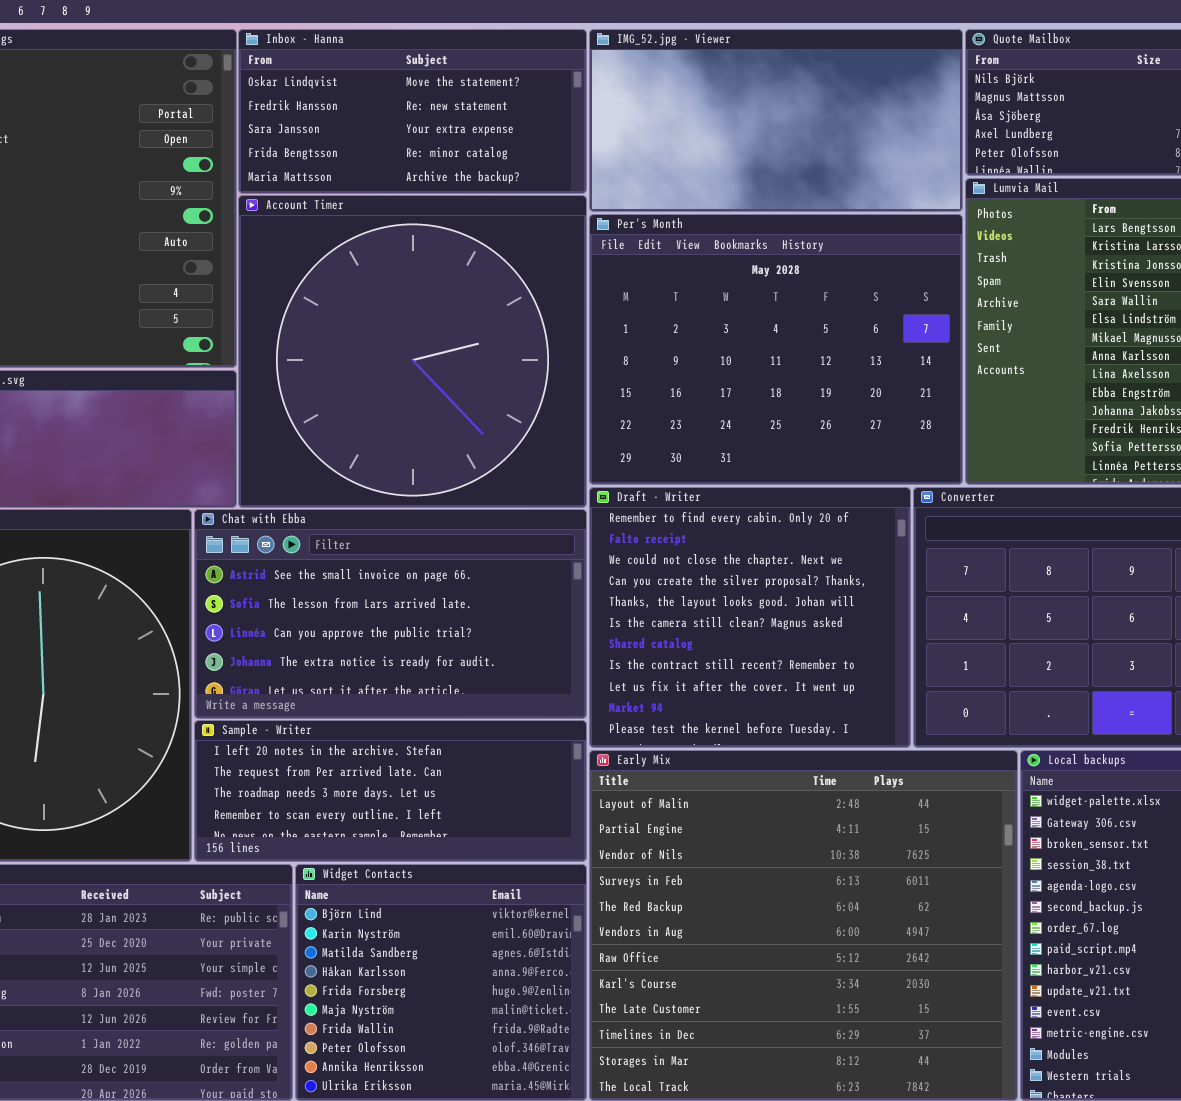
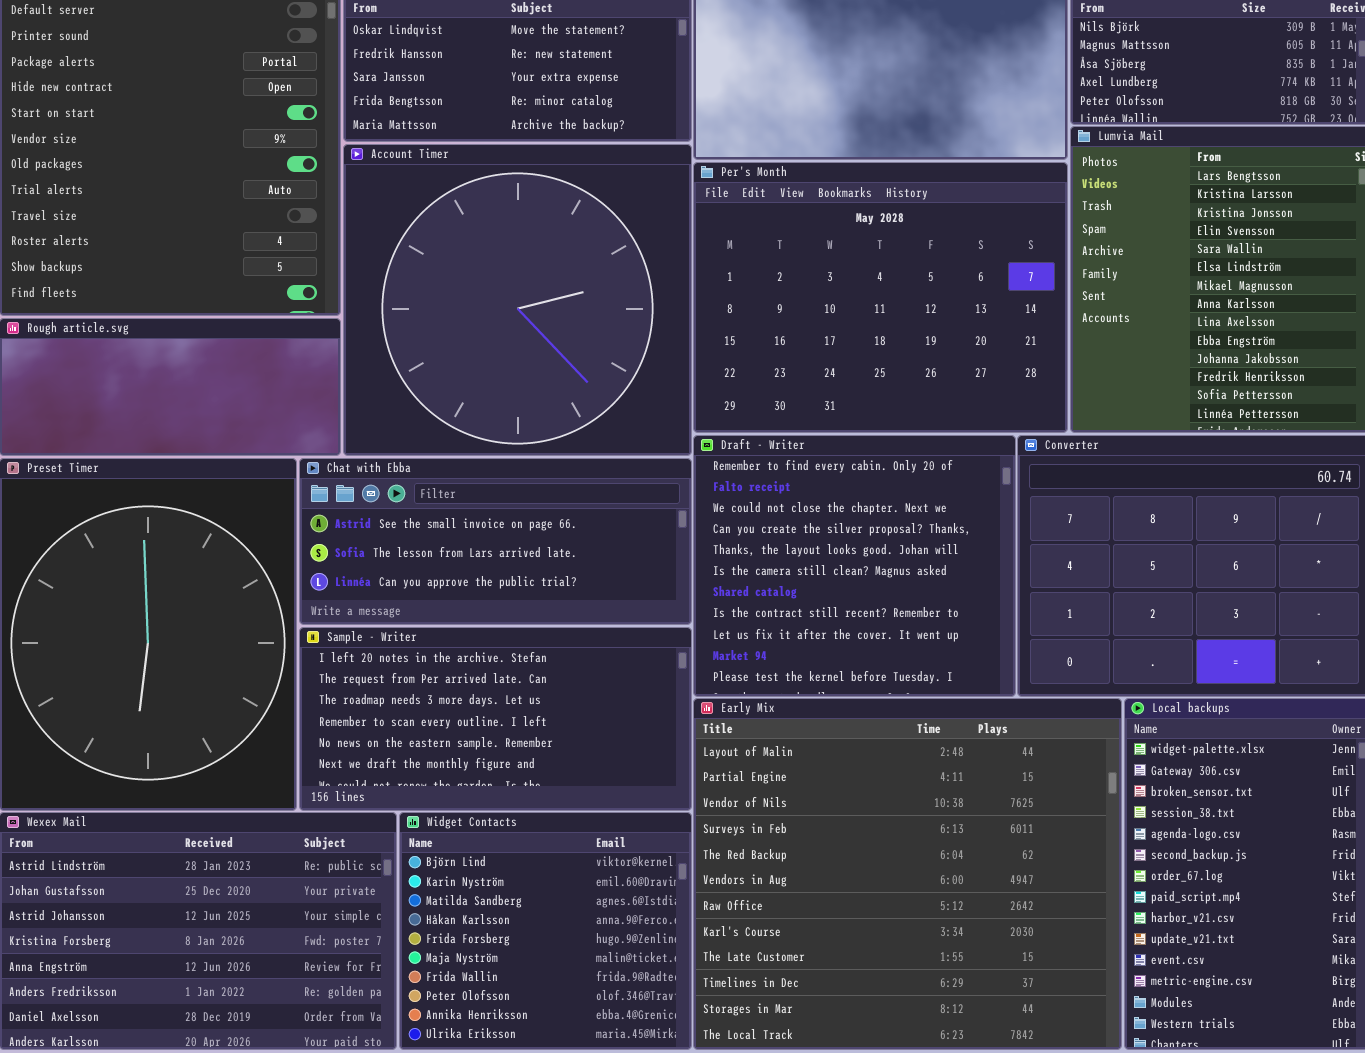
Chat with Ebba: [194,509,587,719] -> [299,458,692,625], resized
Sample - Writer: [194,720,587,862] -> [299,627,692,811], resized

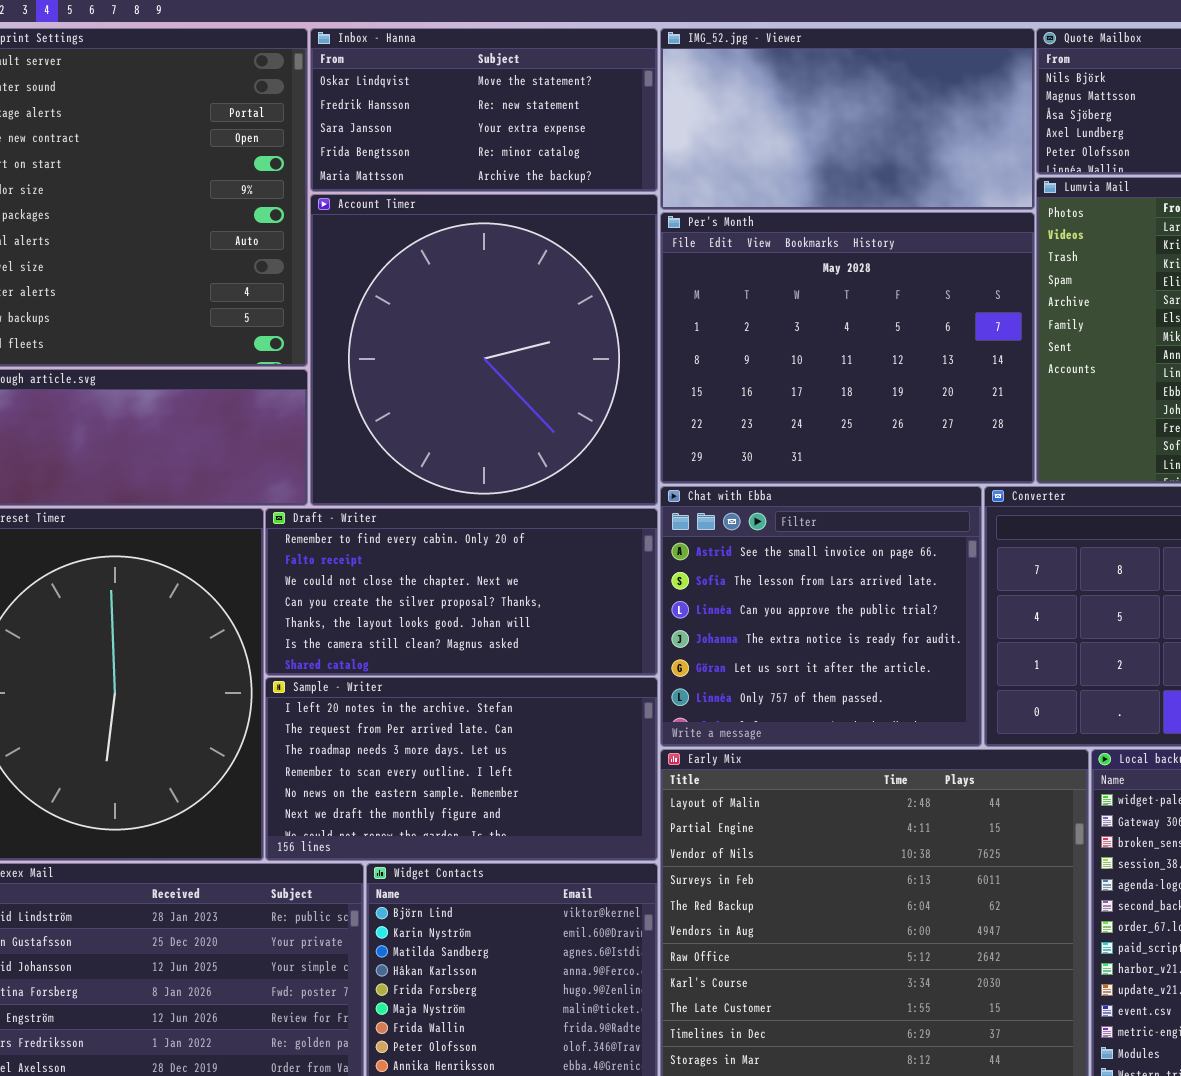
Draft - Writer: [693,435,1016,697] -> [265,508,658,676], moved, resized
Chat with Ebba: [299,458,692,625] -> [660,486,982,747], moved, resized

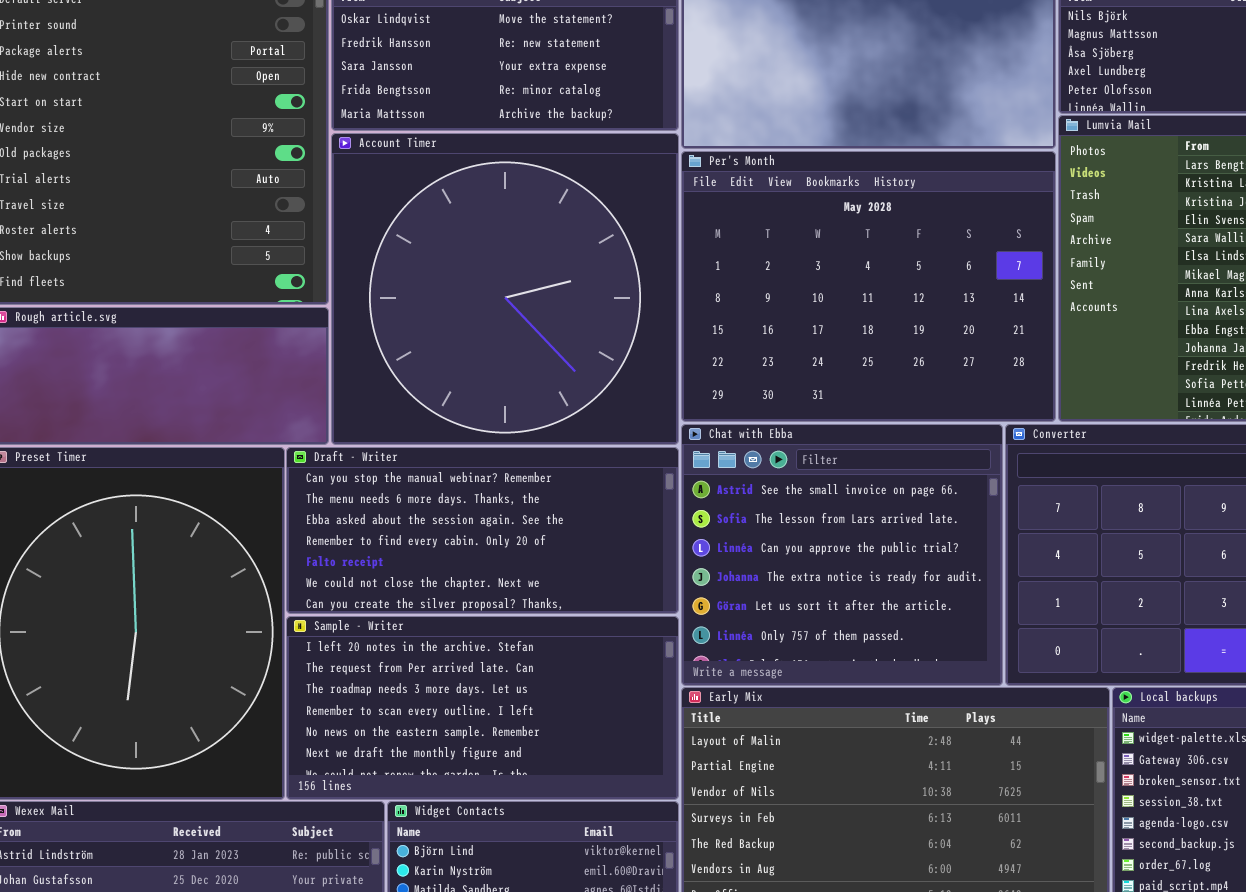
Draft - Writer: [265,508,658,676] -> [286,447,679,614], scrolled up 3 rows

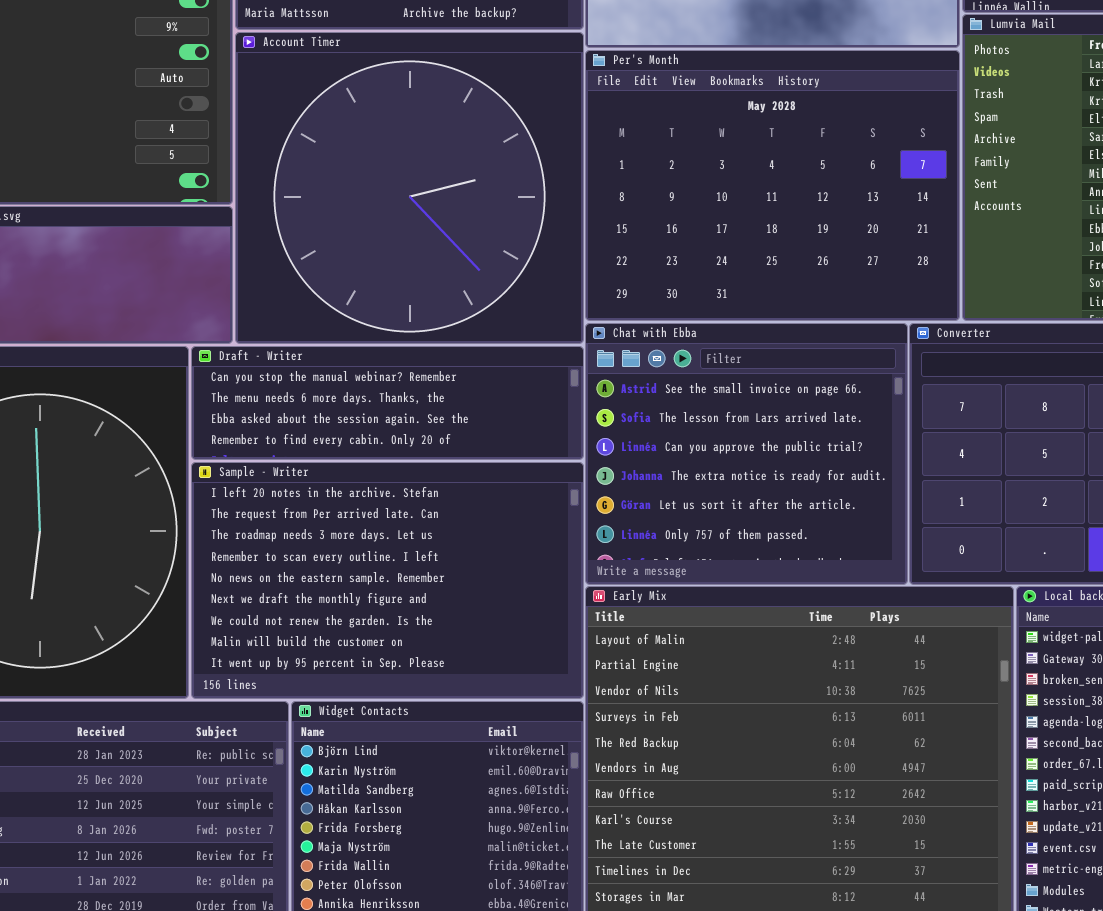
Draft - Writer: [286,447,679,614] -> [191,346,584,460], resized
Sample - Writer: [286,616,679,800] -> [191,462,584,699], resized

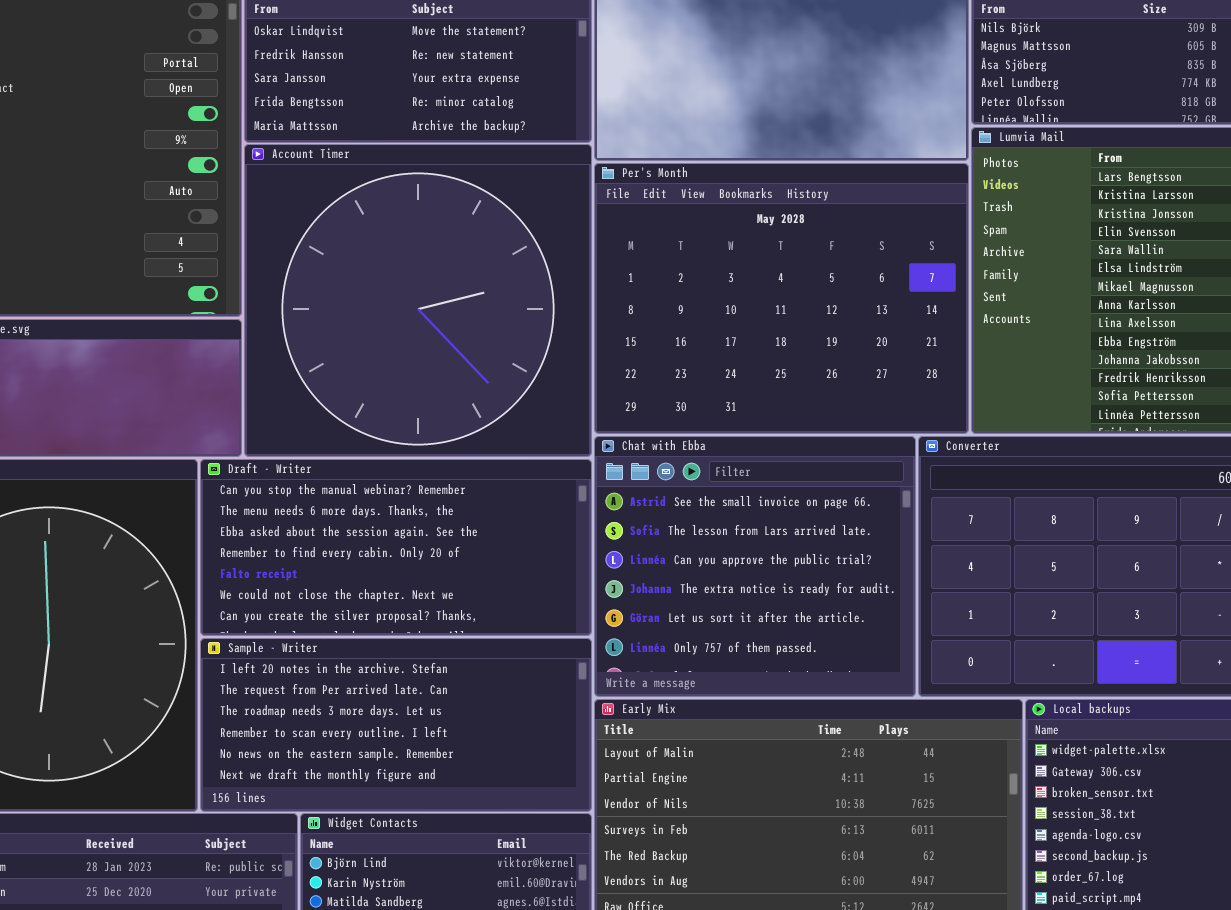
Draft - Writer: [191,346,584,460] -> [200,459,592,636], resized
Sample - Writer: [191,462,584,699] -> [200,638,592,812], resized

